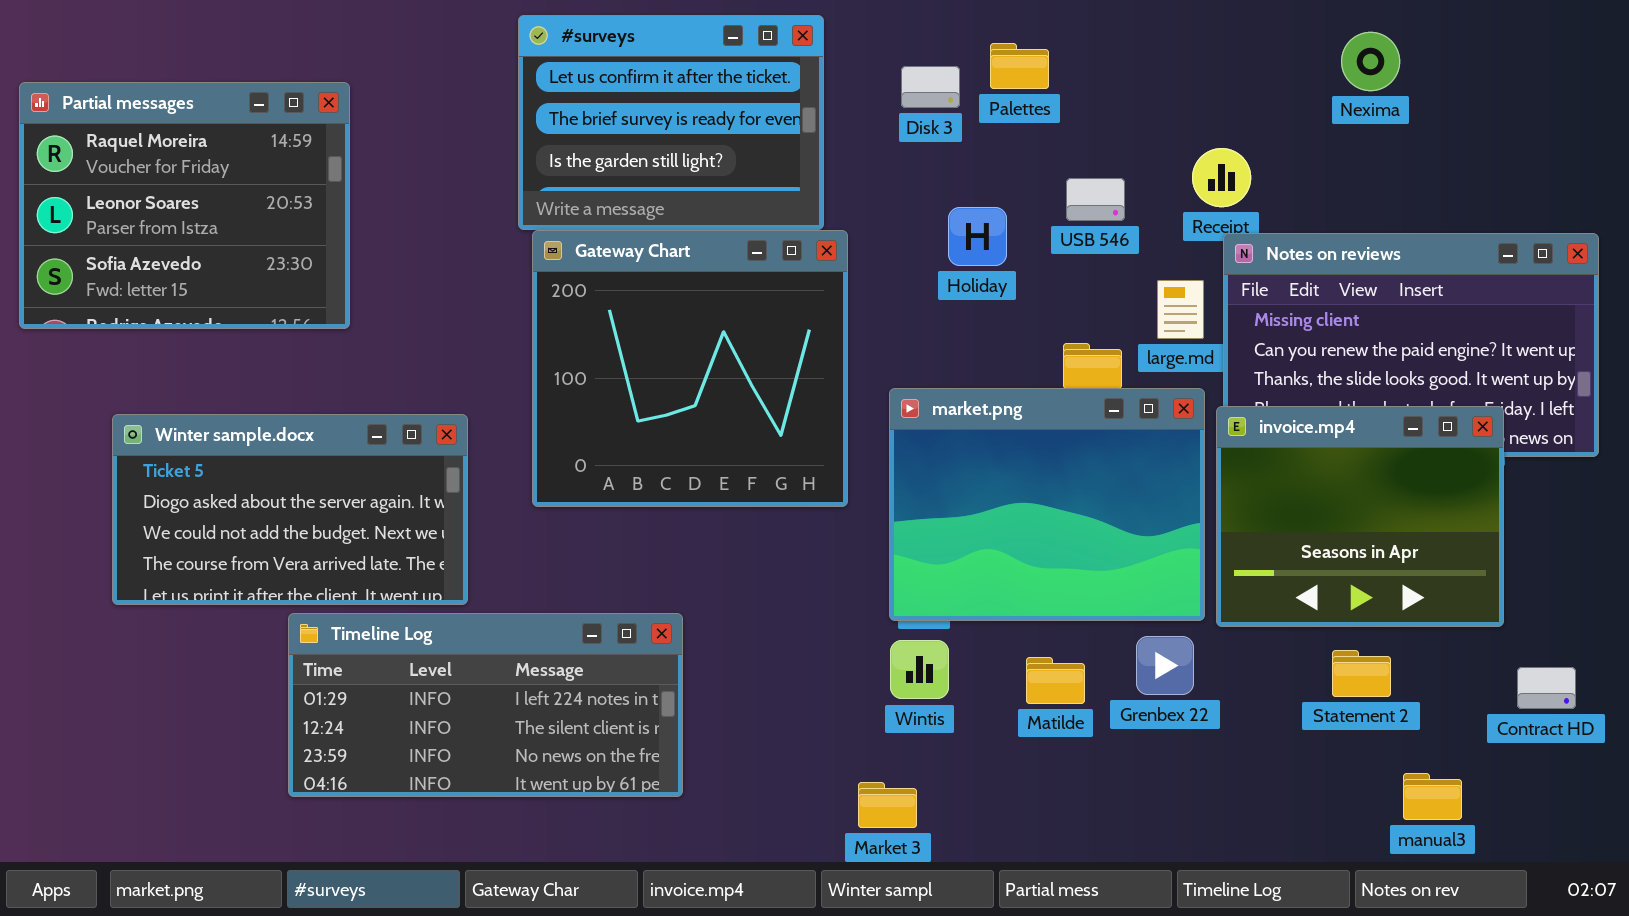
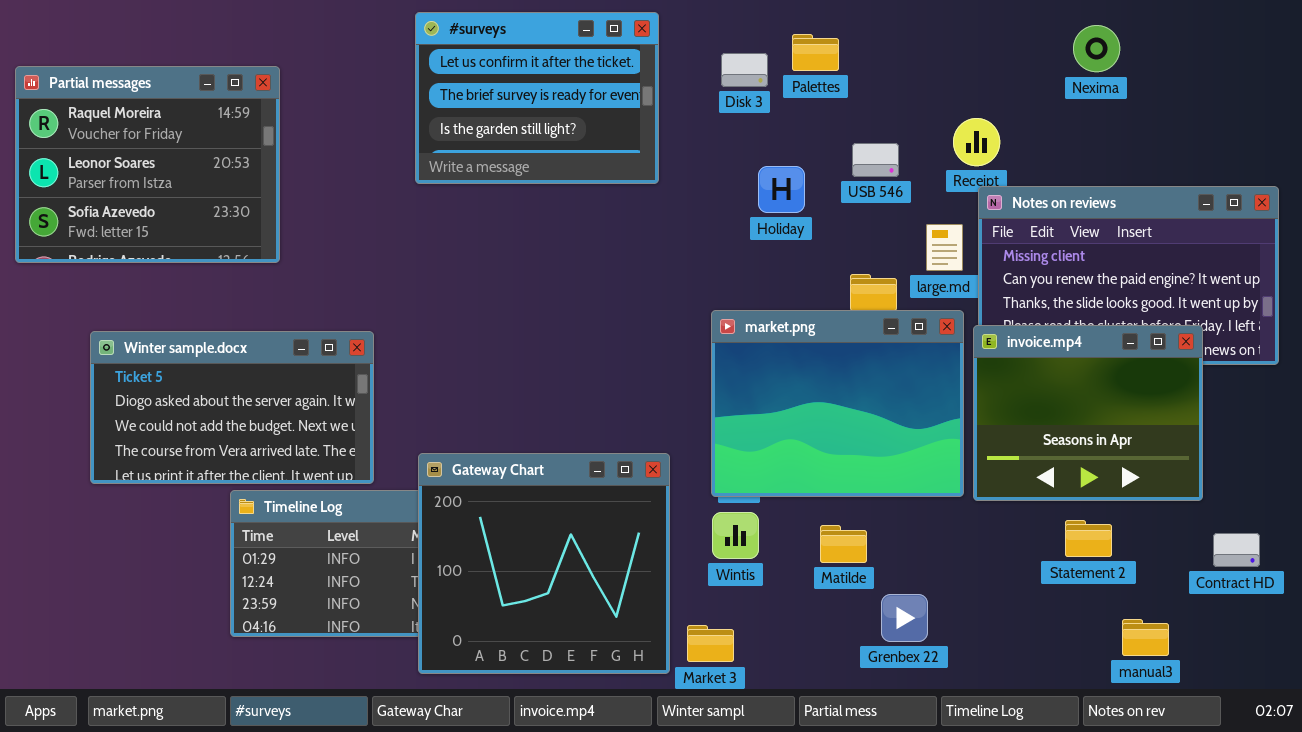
Gateway Chart: [532,230,848,507] -> [418,453,670,674], moved
Grenbex 22: [1136,636,1194,695] -> [881,594,928,642], moved

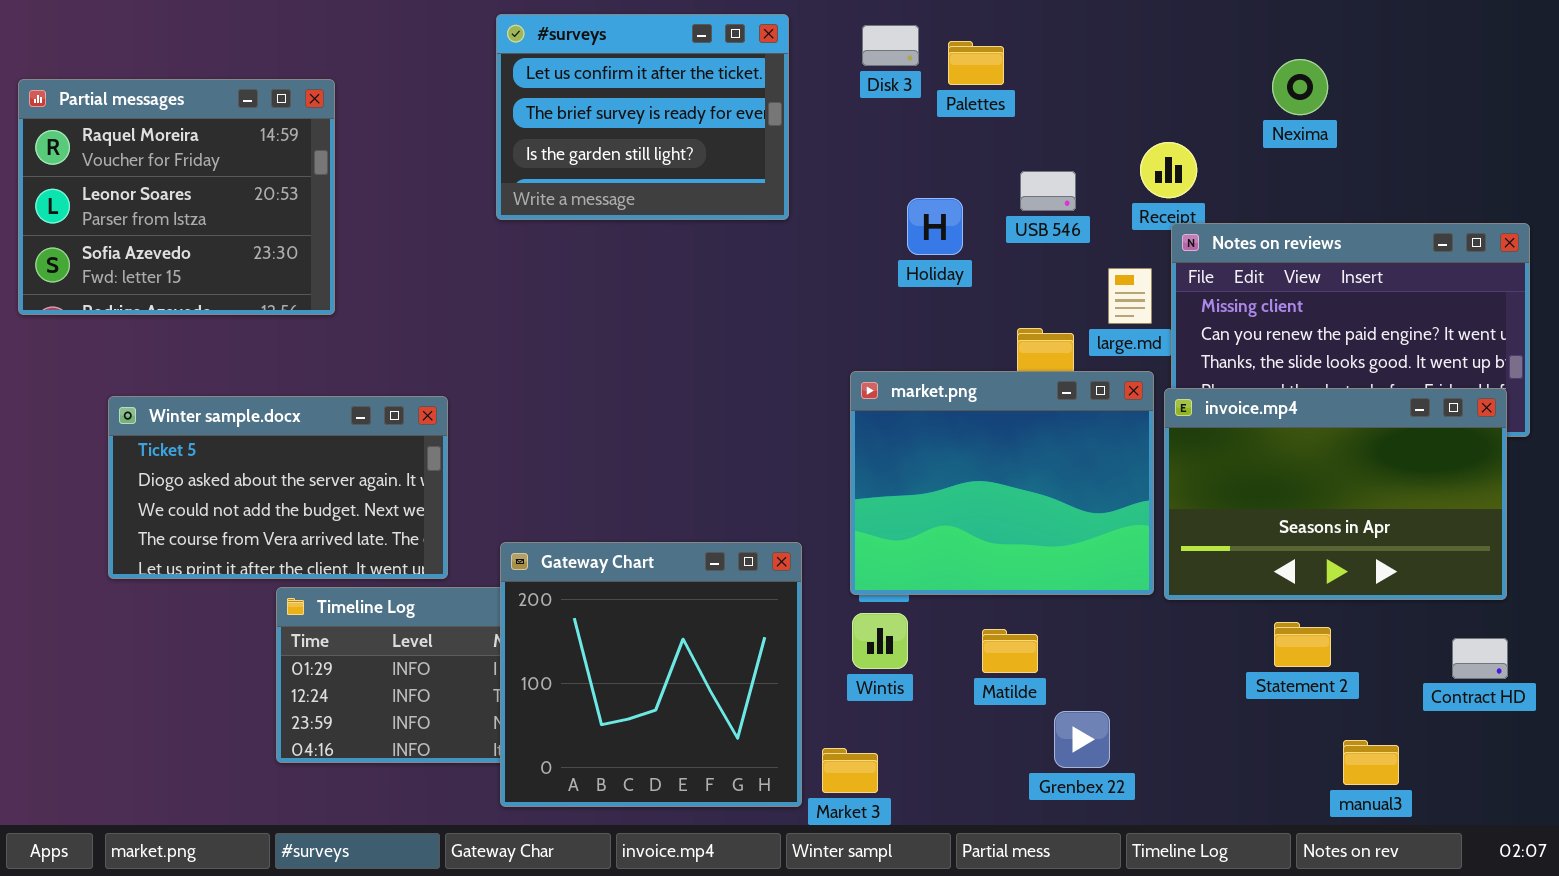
Nexima: [1073,25,1120,72] -> [1272,59,1328,115], moved
Disk 3: [721,53,768,87] -> [862,25,919,66], moved
invoice.mp4: [973,325,1203,501] -> [1164,388,1507,600], resized

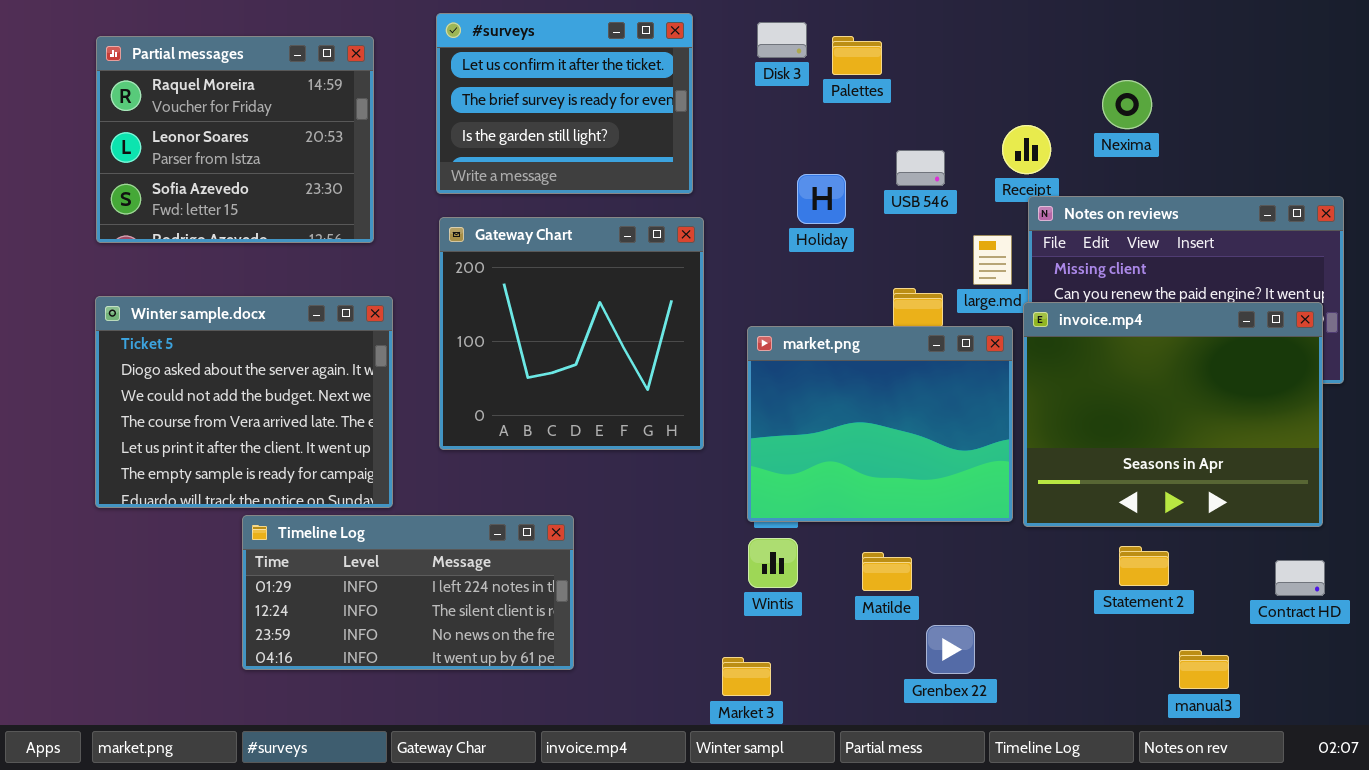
Nexima: [1272,59,1328,115] -> [1102,80,1152,129], moved
Partial messages: [18,79,335,315] -> [96,36,374,243], moved
invoice.mp4: [1164,388,1507,600] -> [1023,302,1323,527], resized
Winter sample.docx: [108,396,448,579] -> [95,296,393,508], resized
Gateway Chart: [500,542,802,807] -> [439,217,704,450], moved

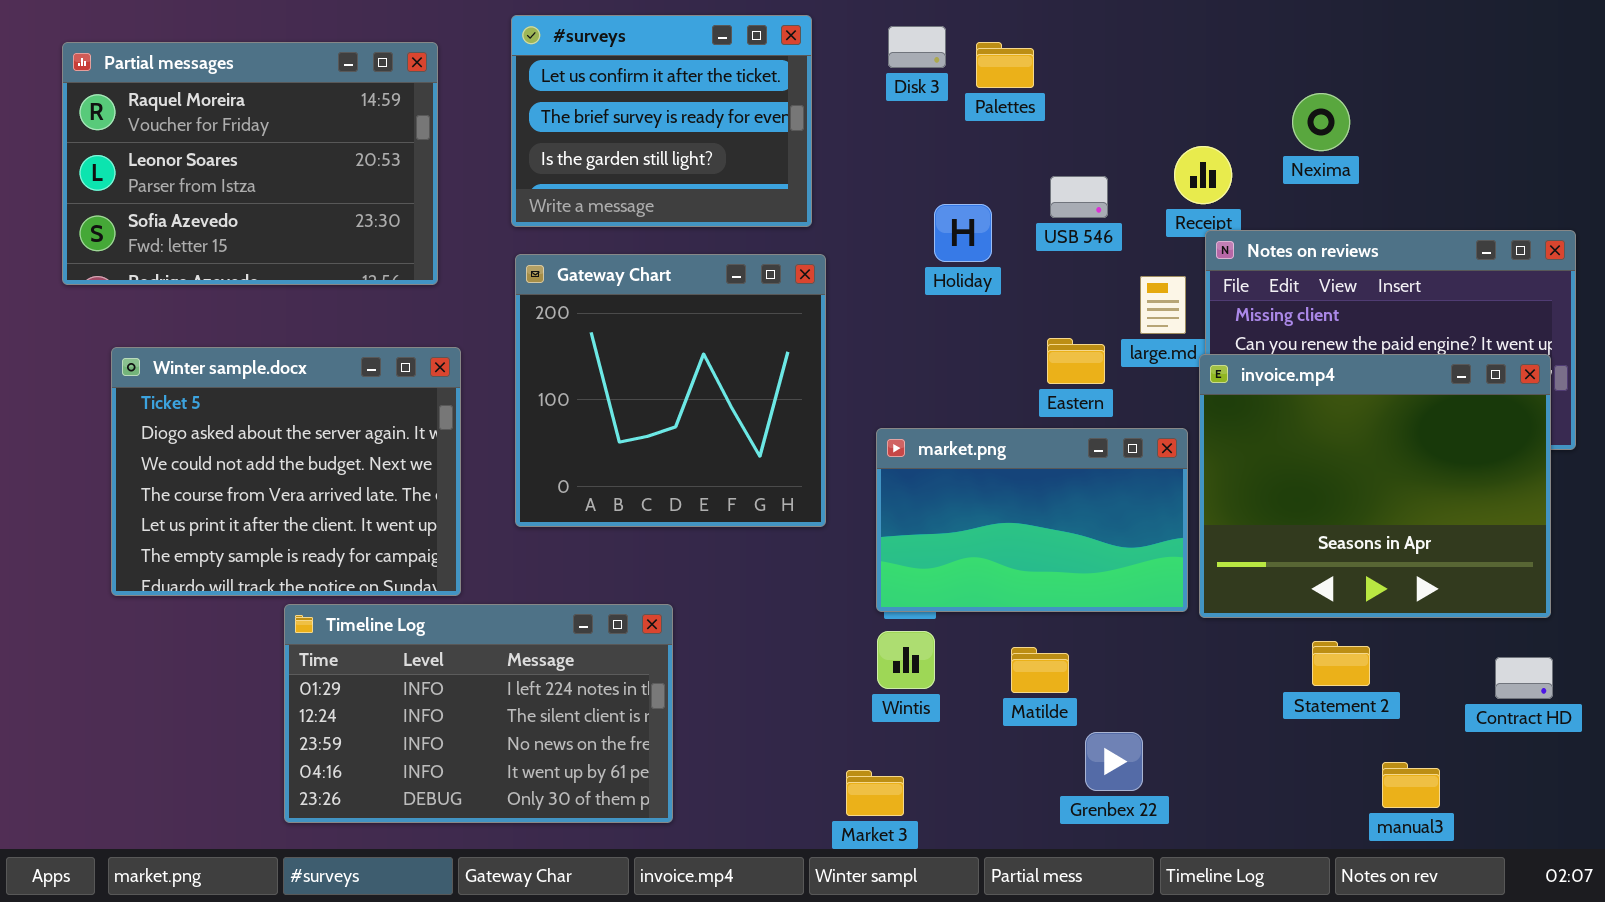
Partial messages: [96,36,374,243] -> [62,42,438,285], resized
market.png: [747,326,1013,522] -> [876,428,1188,612], resized
Timeline Log: [242,515,574,670] -> [284,604,673,823], resized

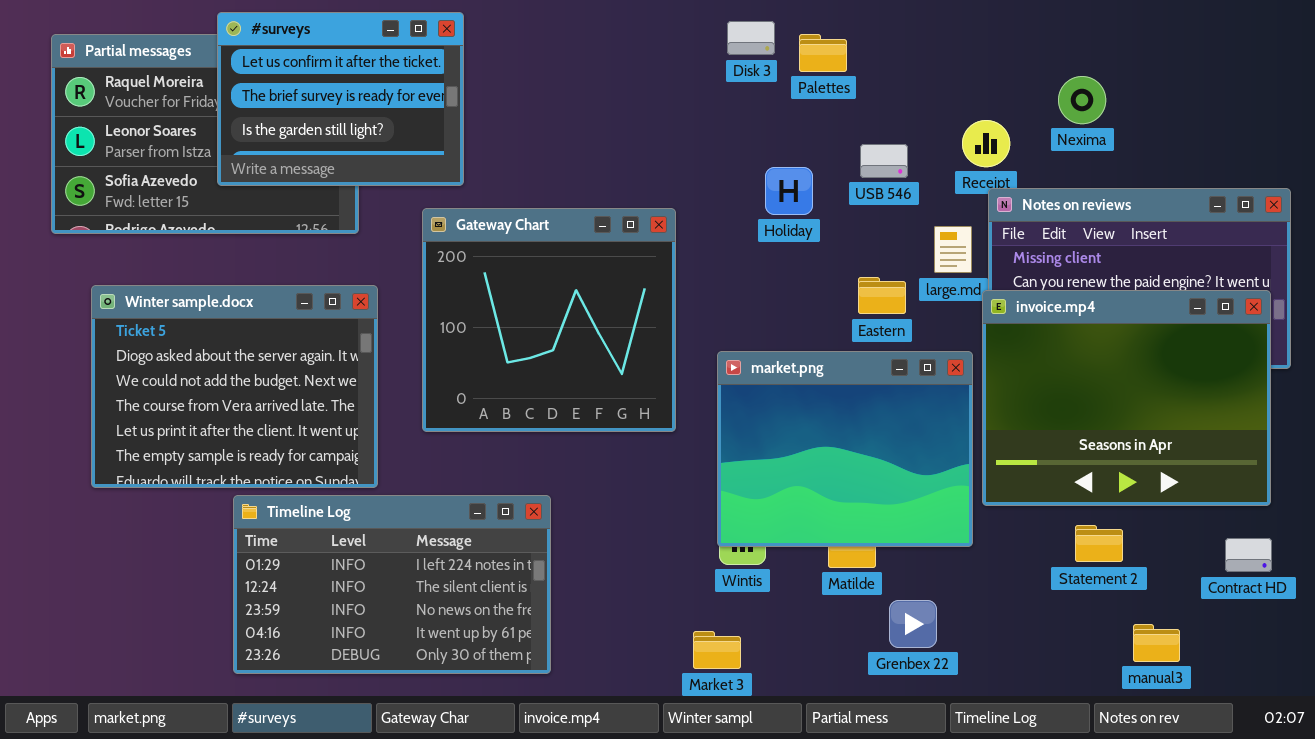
#surveys: [511,15,812,227] -> [217,12,464,186], moved
market.png: [876,428,1188,612] -> [717,351,973,547], resized

